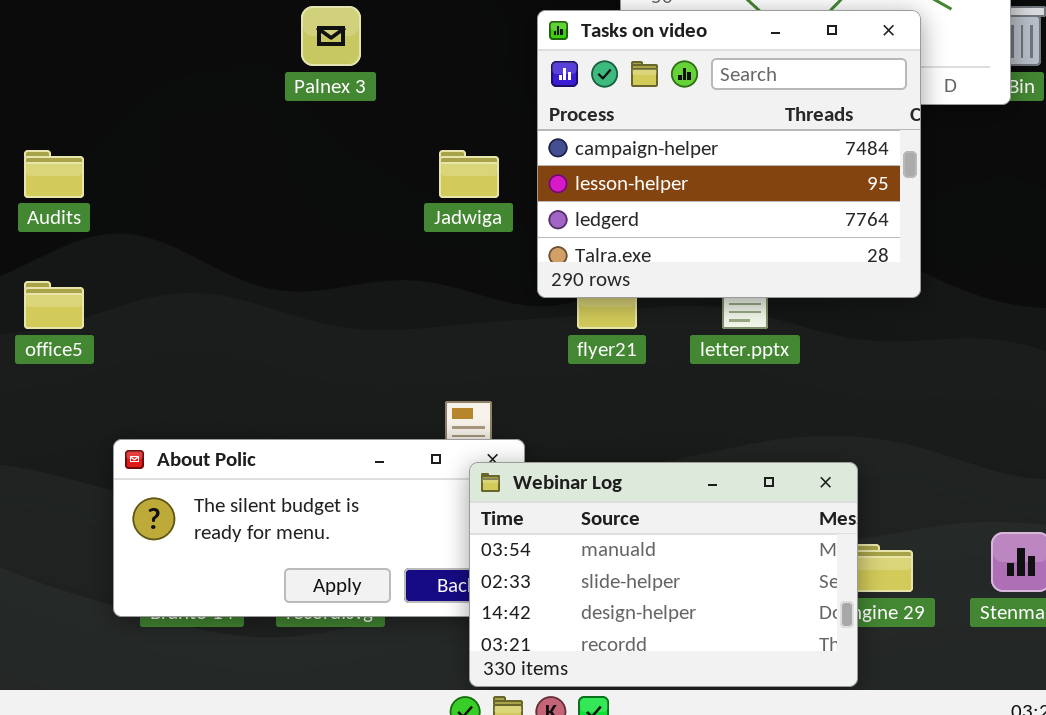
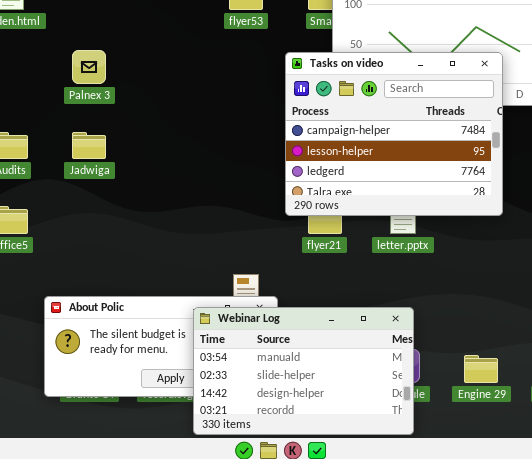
Palnex 3: [301,6,361,66] -> [72,50,106,84], moved
Jadwiga: [439,150,499,198] -> [72,132,106,159], moved
Webinar Log: [469,462,858,687] -> [193,307,414,435], moved

